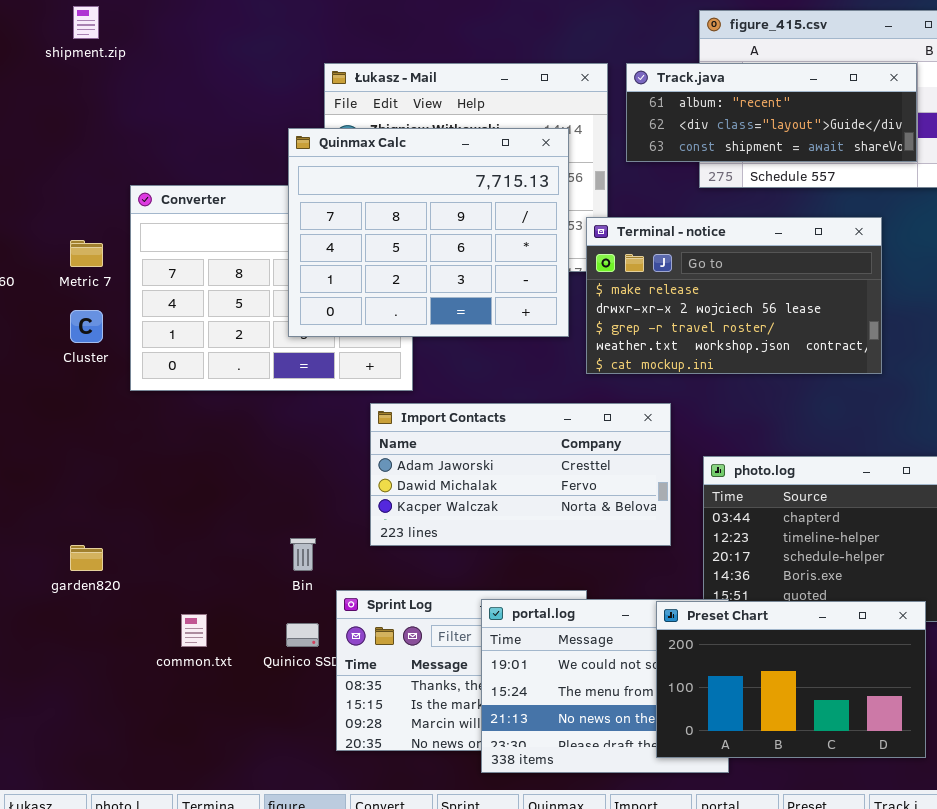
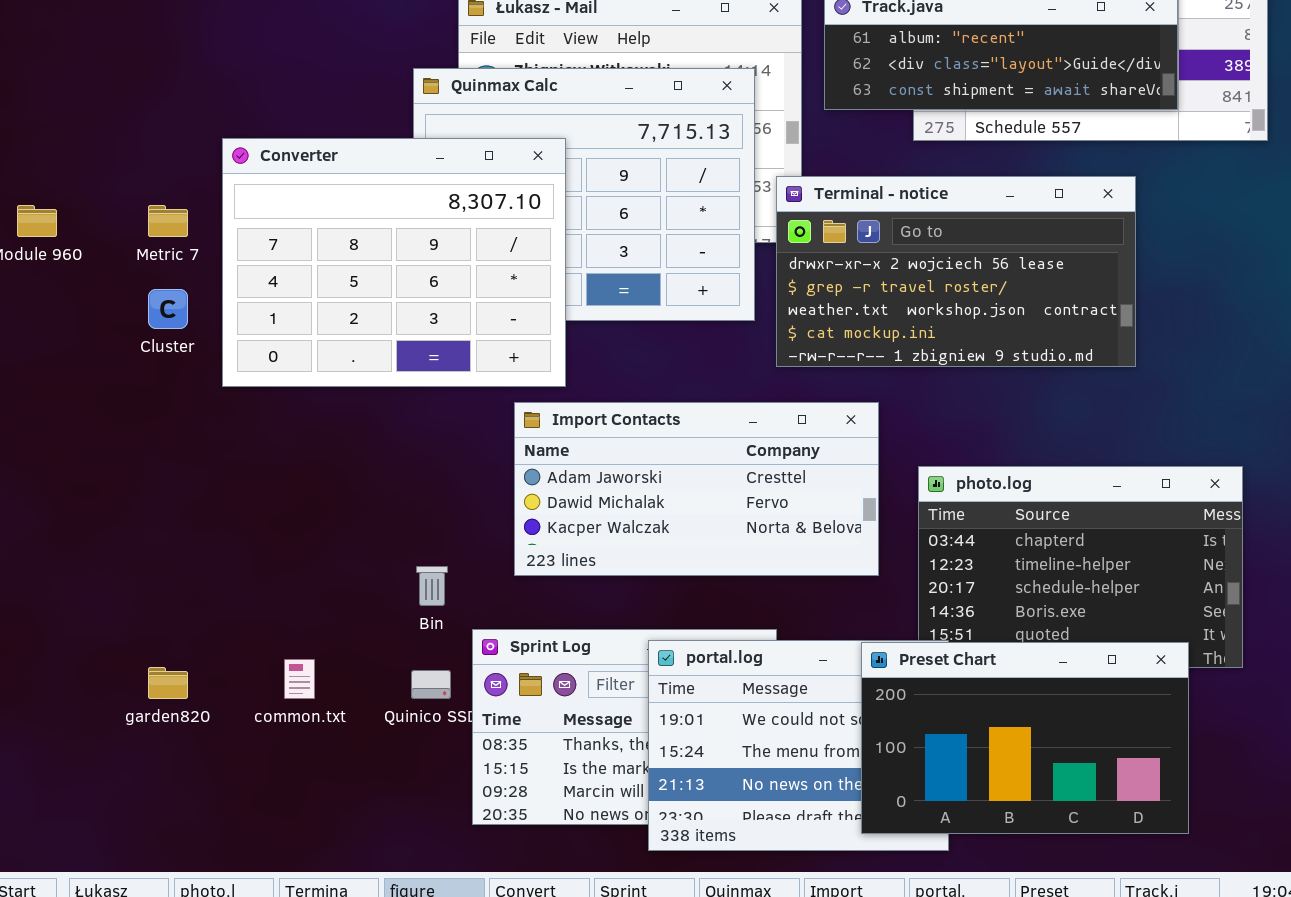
Converter: [130,185,413,391] -> [222,138,566,387], raised
Terminal - notice: [586,217,882,374] -> [776,176,1136,367], scrolled down 1 row
garden820: [70,545,103,571] -> [148,667,188,699], moved

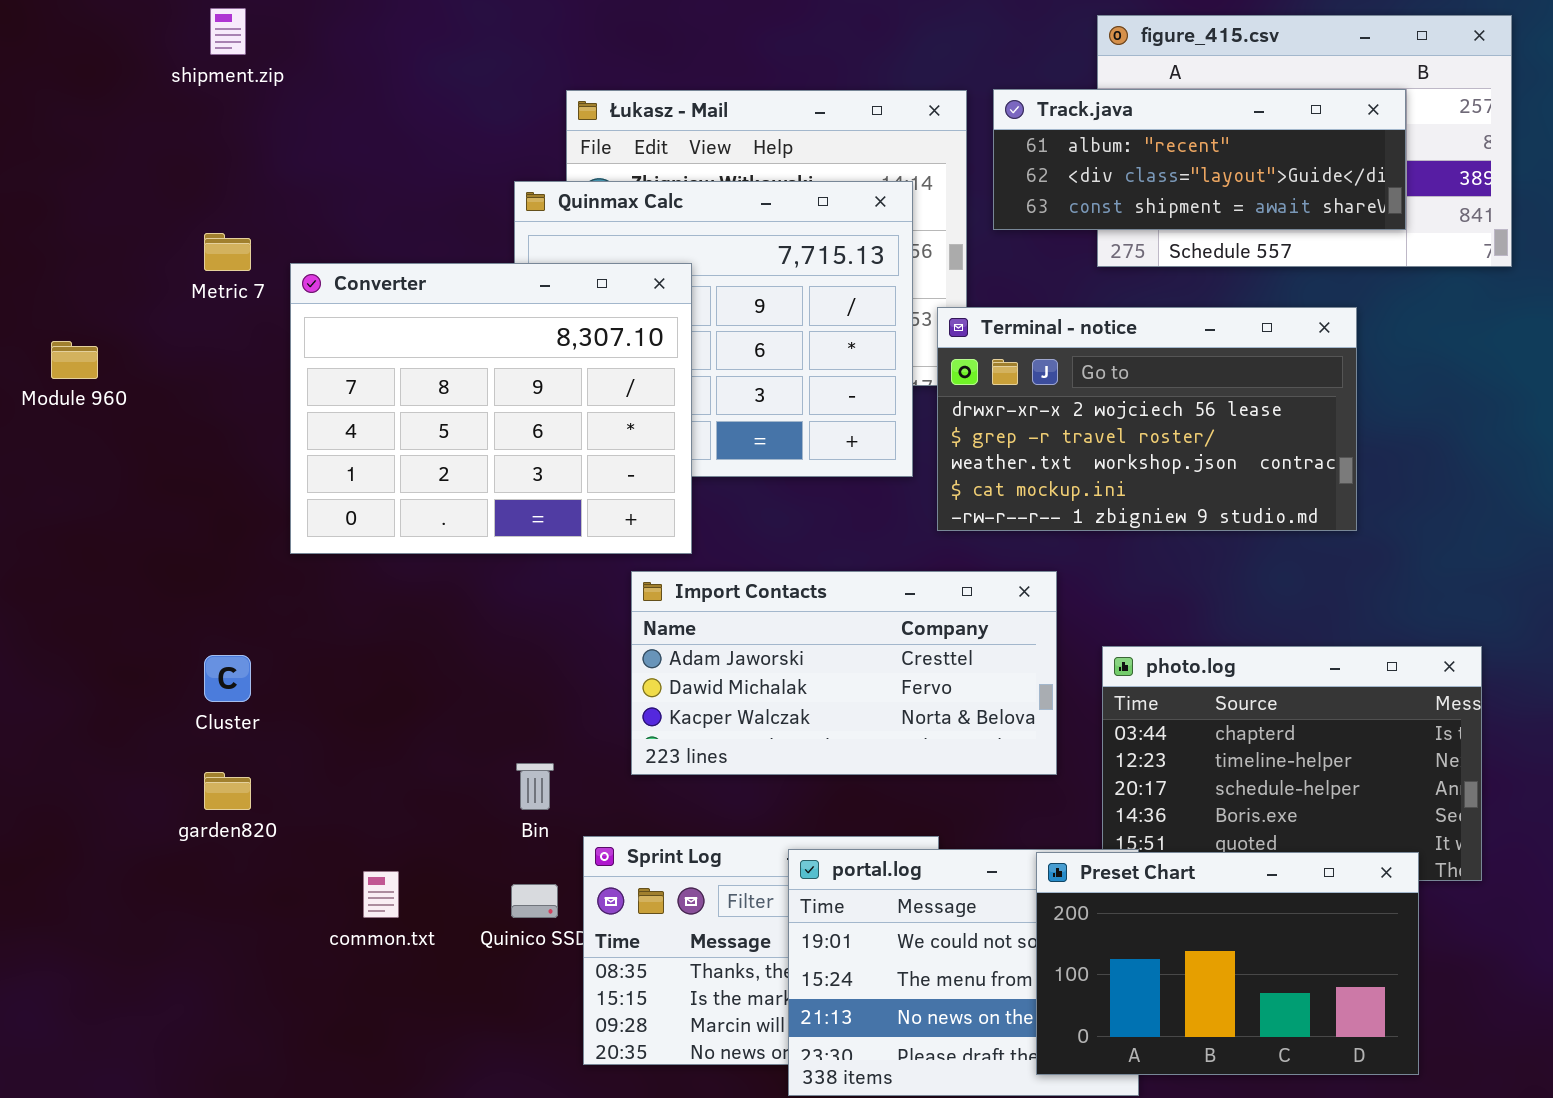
Metric 7: [148,205,188,237] -> [204,233,251,271], moved
Cluster: [148,289,188,329] -> [204,655,251,702], moved
garden820: [148,667,188,699] -> [204,772,251,810], moved

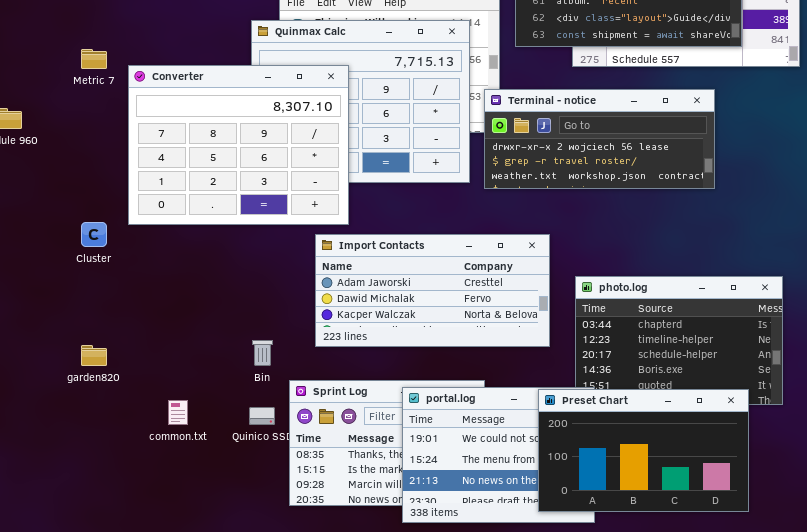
Terminal - notice: [937,307,1357,531] -> [484,89,715,189], resized
Cluster: [204,655,251,702] -> [81,222,107,247], moved

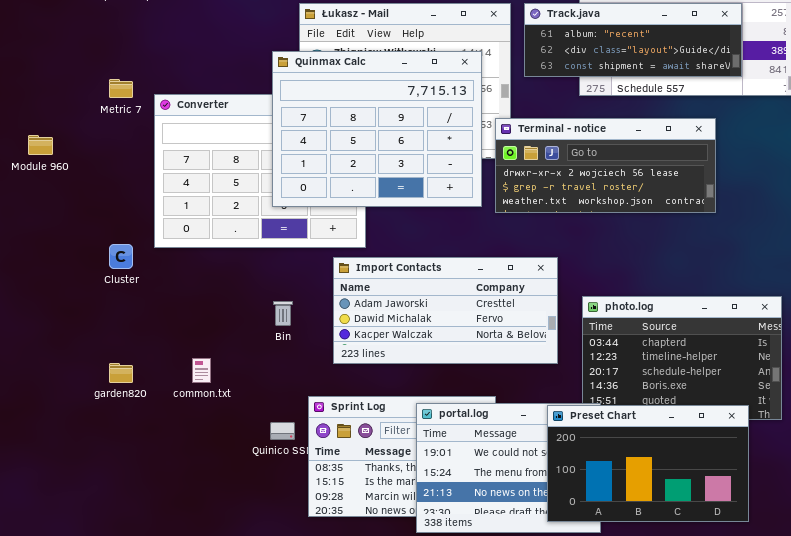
Quinmax Calc: [251,20,470,183] -> [272,51,482,207], raised
Bin: [252,340,273,366] -> [273,301,293,326], moved
common.txt: [168,400,188,425] -> [192,358,211,383], moved

